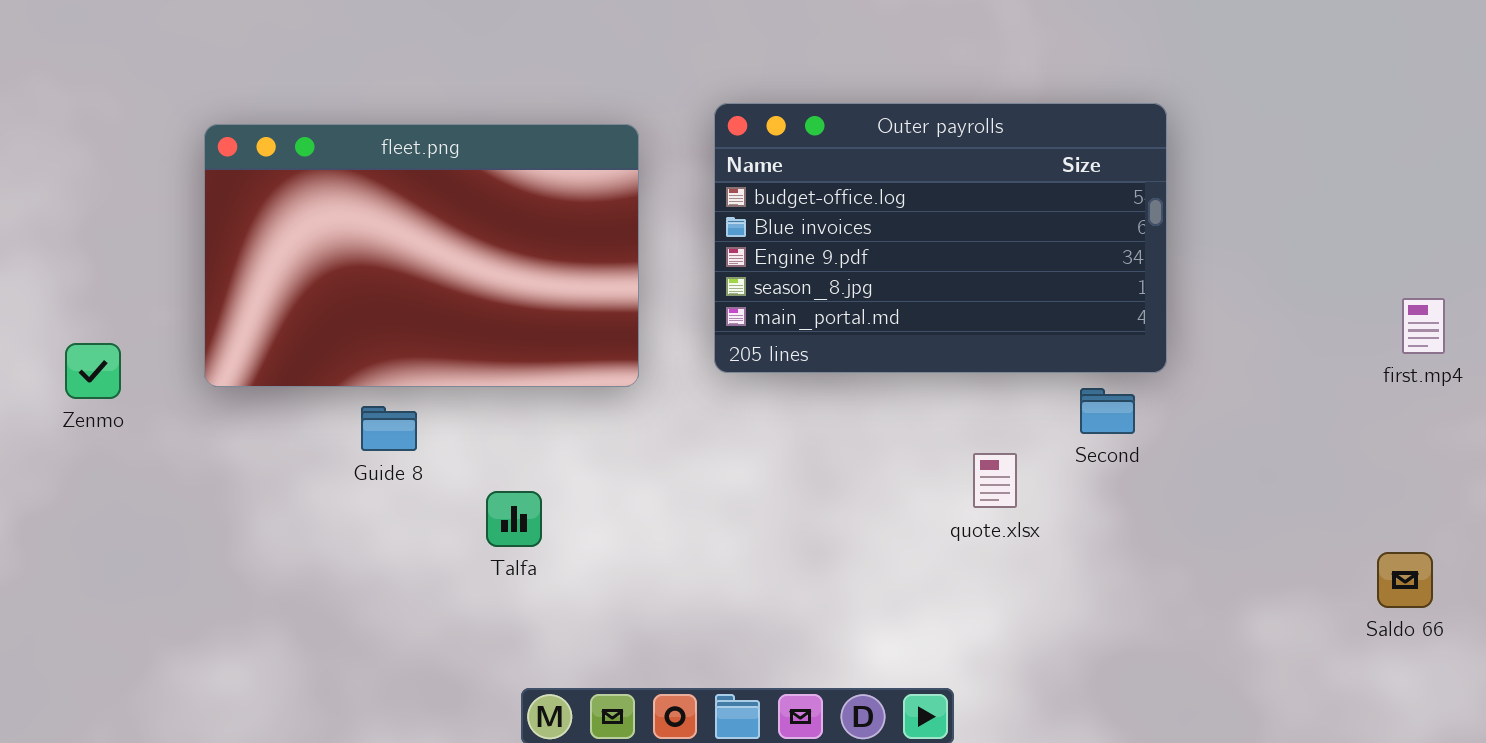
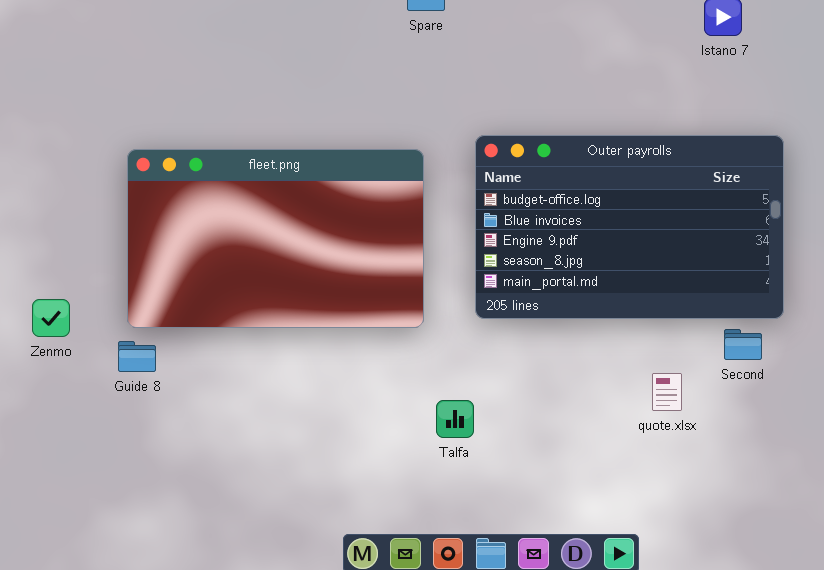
Guide 8: [361,406,417,451] -> [118,341,156,372], moved
Talfa: [486,491,542,547] -> [436,400,474,438], moved

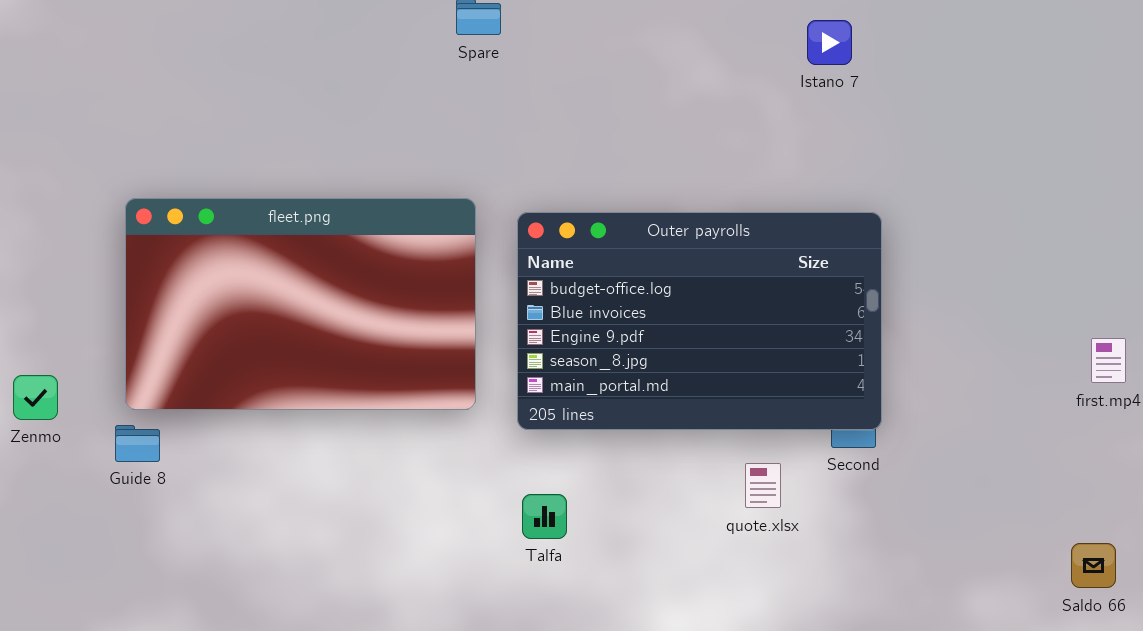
Outer payrolls: [475,135,784,319] -> [517,212,882,430], moved
Talfa: [436,400,474,438] -> [522,494,567,539], moved

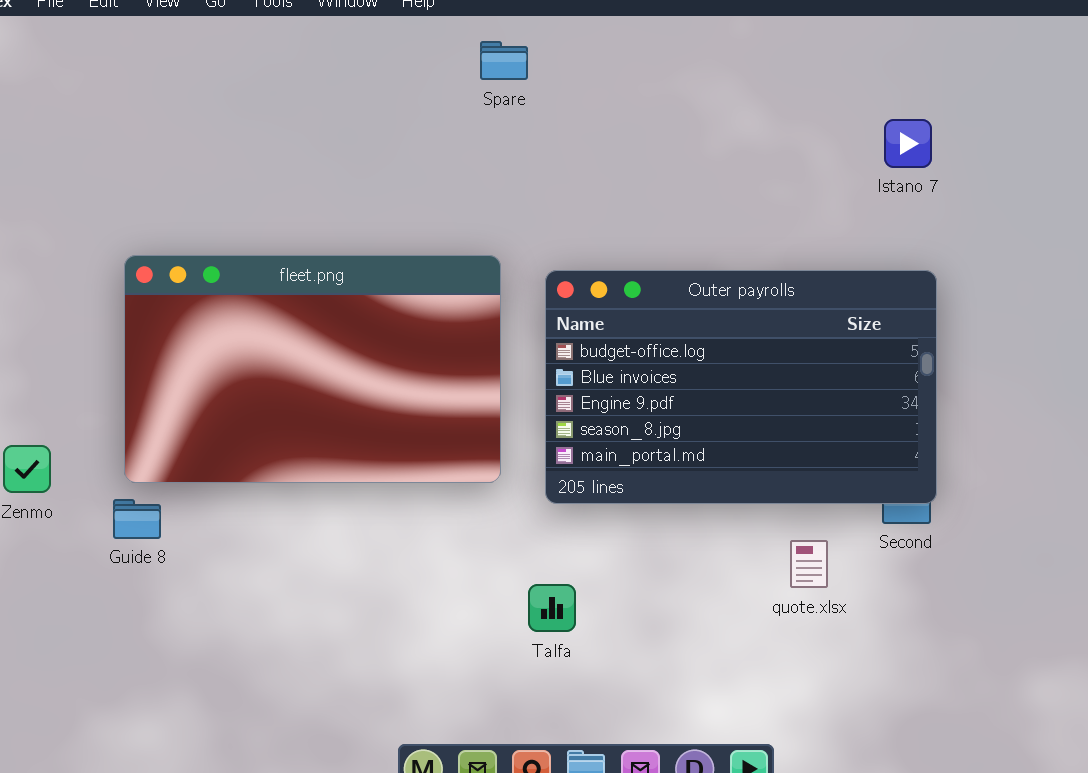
Istano 7: [807,20,852,65] -> [884,119,932,168], moved
Talfa: [522,494,567,539] -> [528,584,576,632], moved

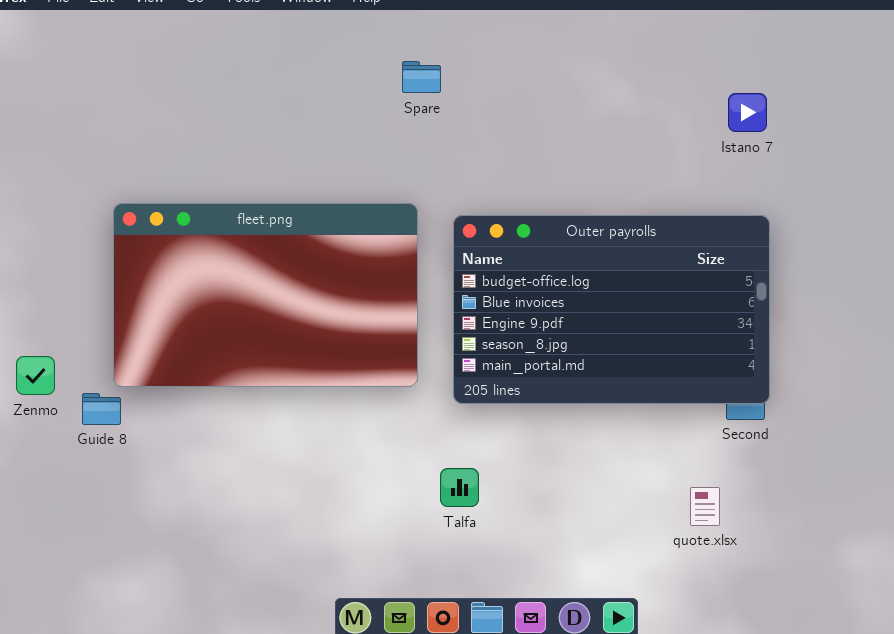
Spare: [480,41,528,80] -> [402,61,441,93], moved
Guide 8: [113,499,161,539] -> [82,393,121,425], moved
quote.xlsx: [790,540,828,588] -> [690,487,720,526], moved

